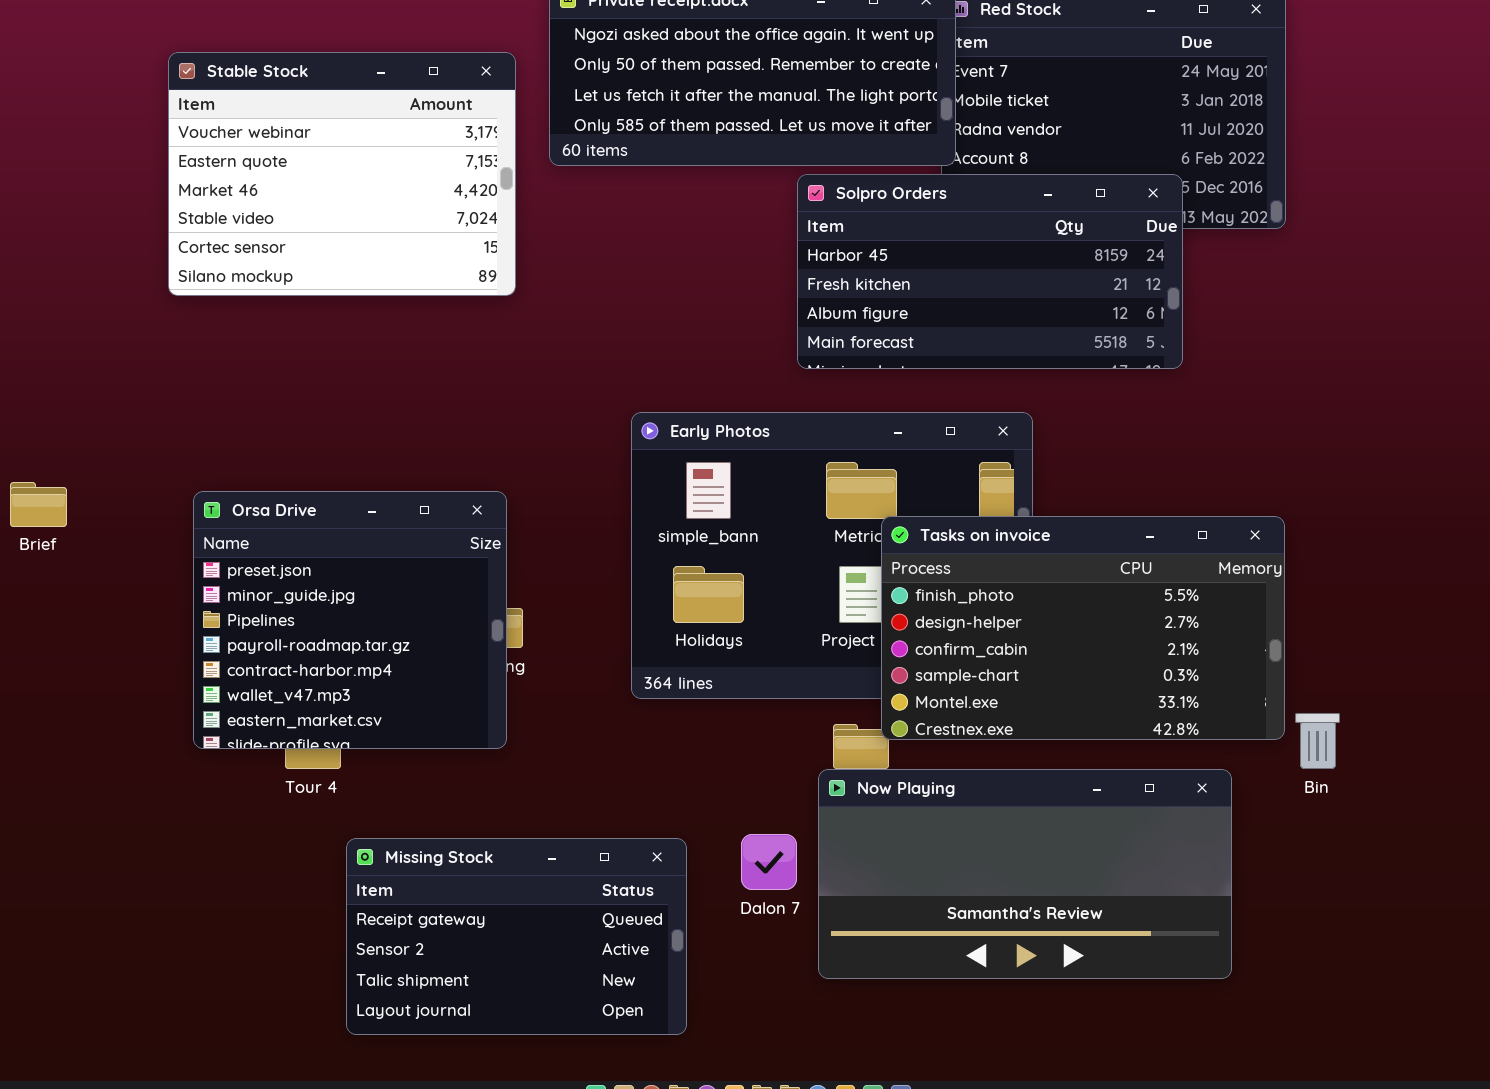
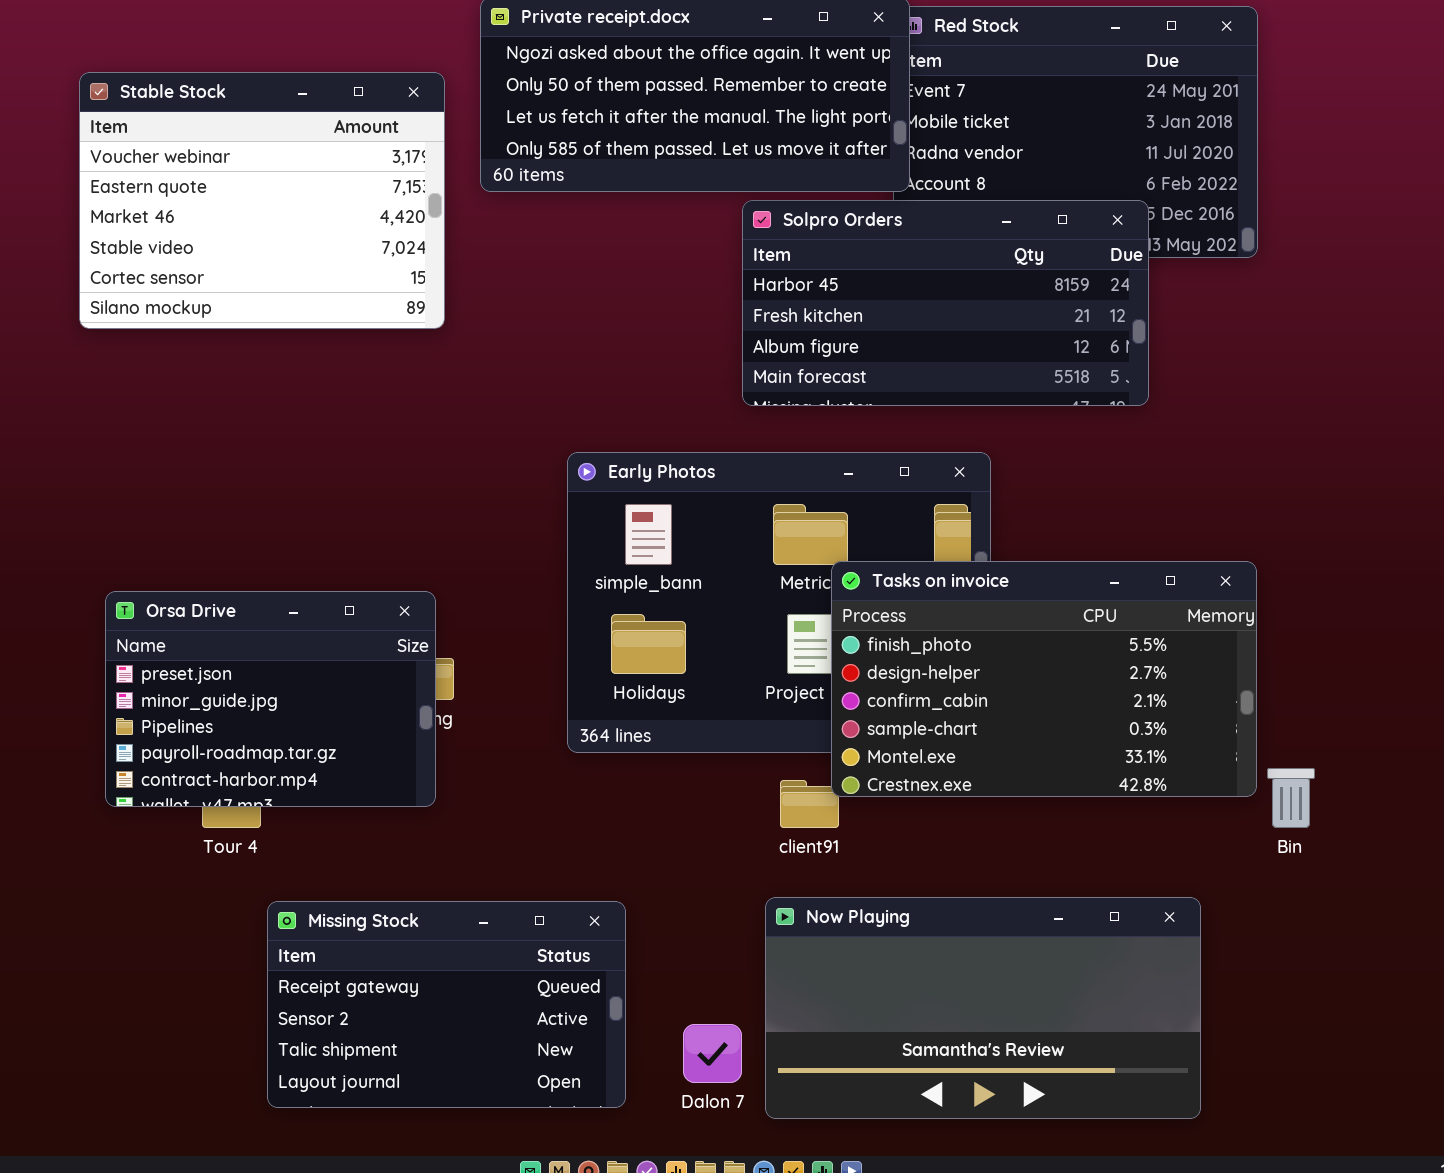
Orsa Drive: [193,491,507,749] -> [105,591,436,807], resized
Now Playing: [818,769,1232,979] -> [765,897,1201,1119], moved
Dalon 7: [741,834,797,890] -> [683,1024,742,1083], moved

